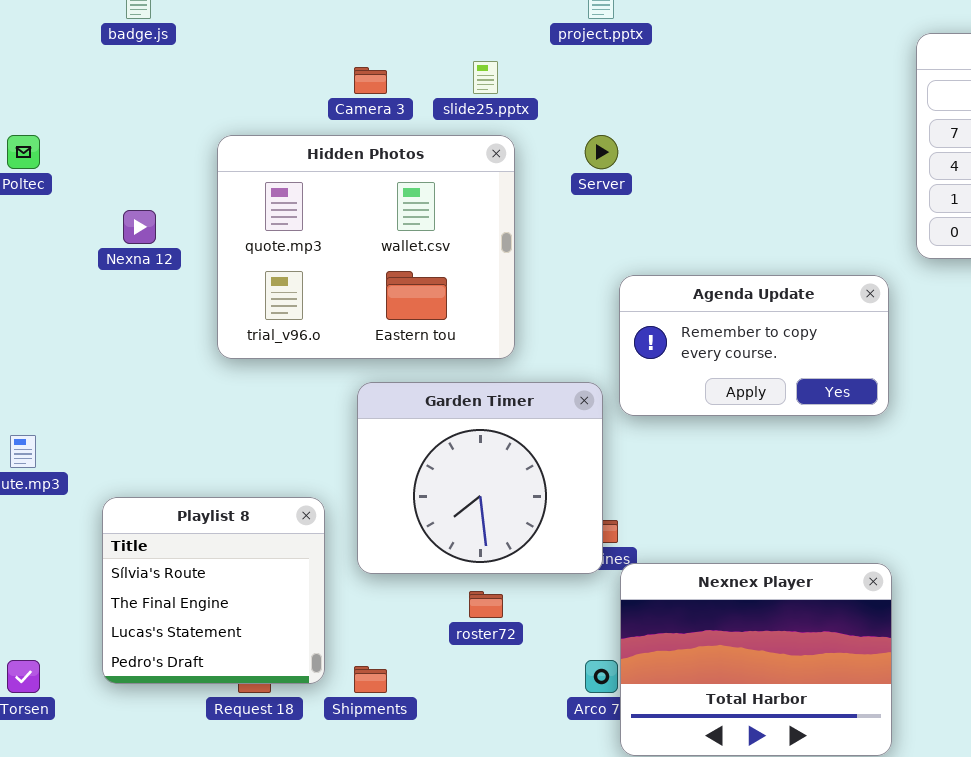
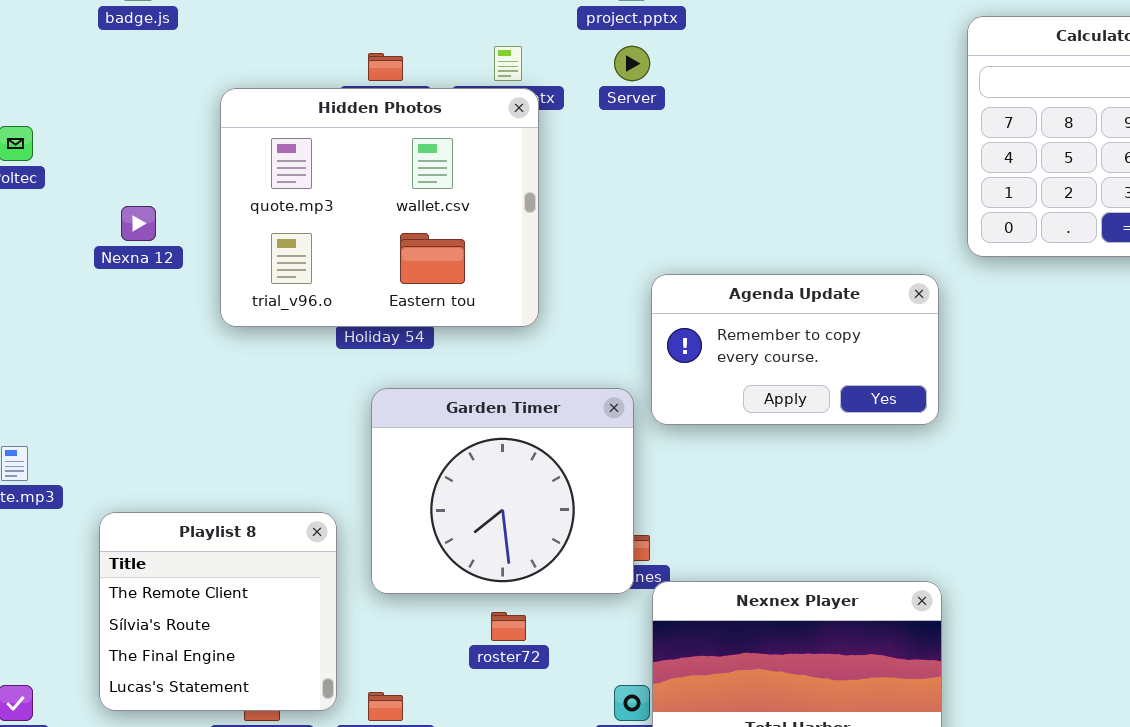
Hidden Photos: [217,135,515,359] -> [220,88,539,327], moved
Server: [585,135,618,169] -> [614,46,650,81], moved
Playlist 8: [102,497,325,684] -> [99,512,337,711], scrolled up 1 row

